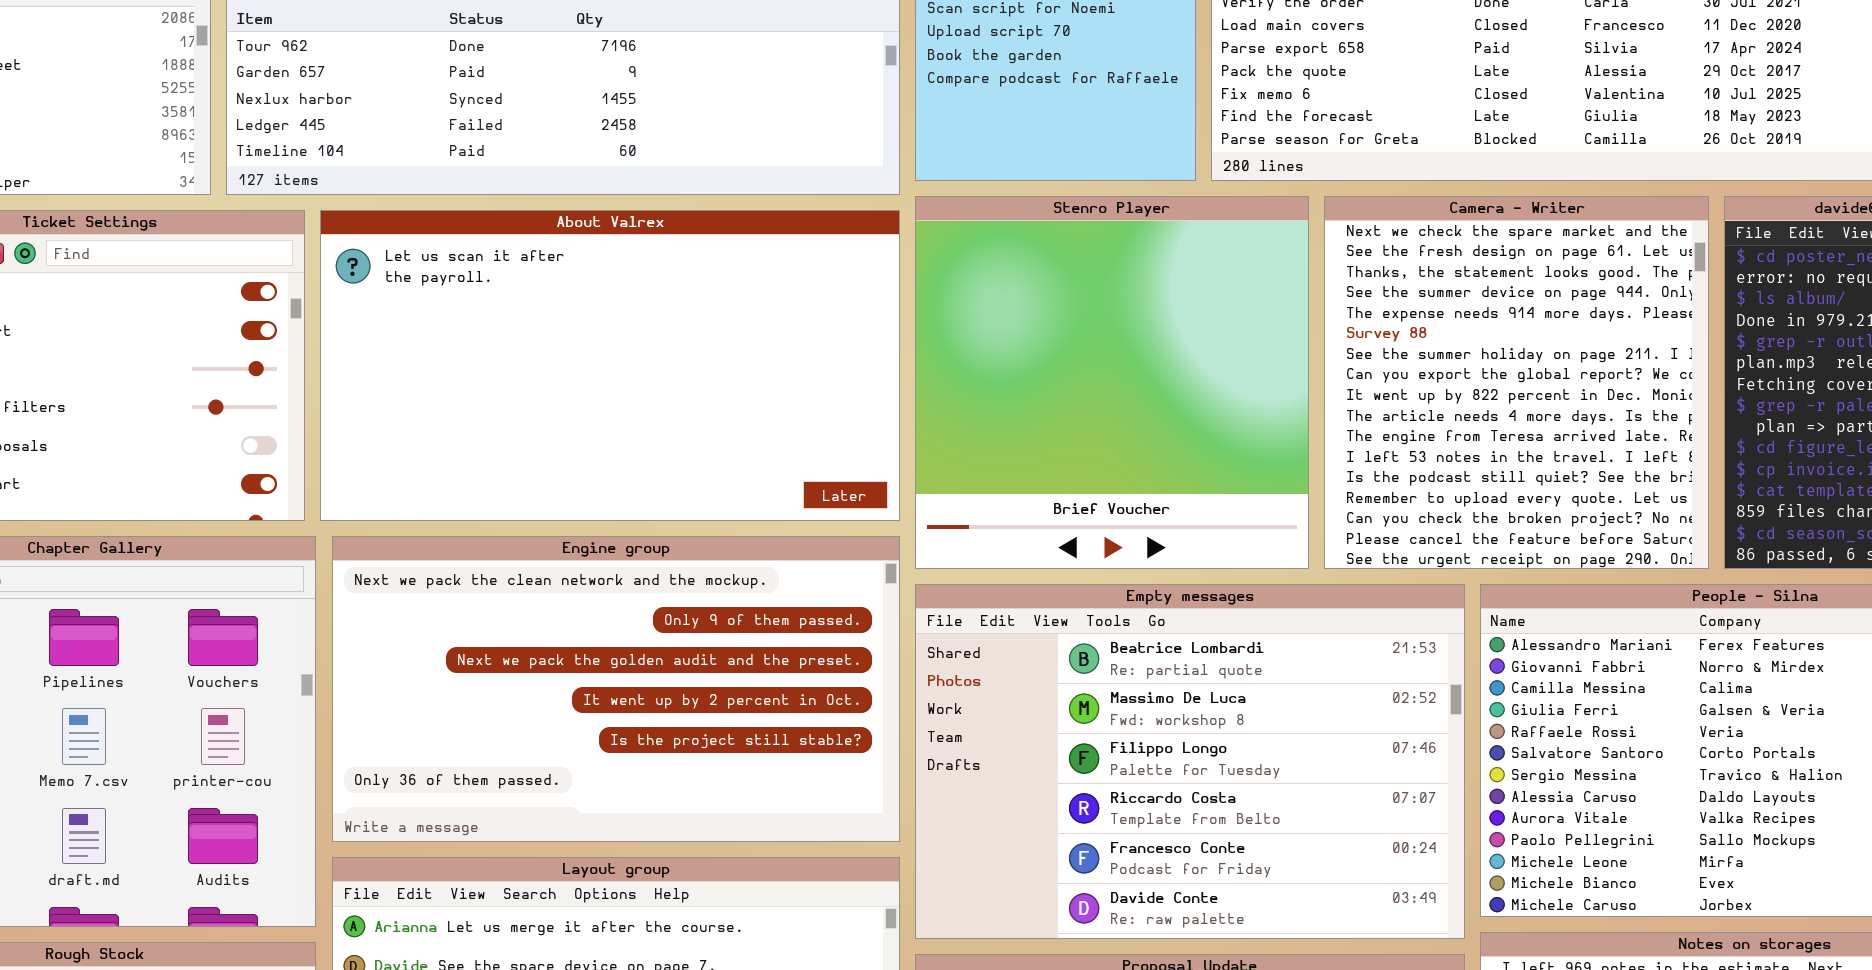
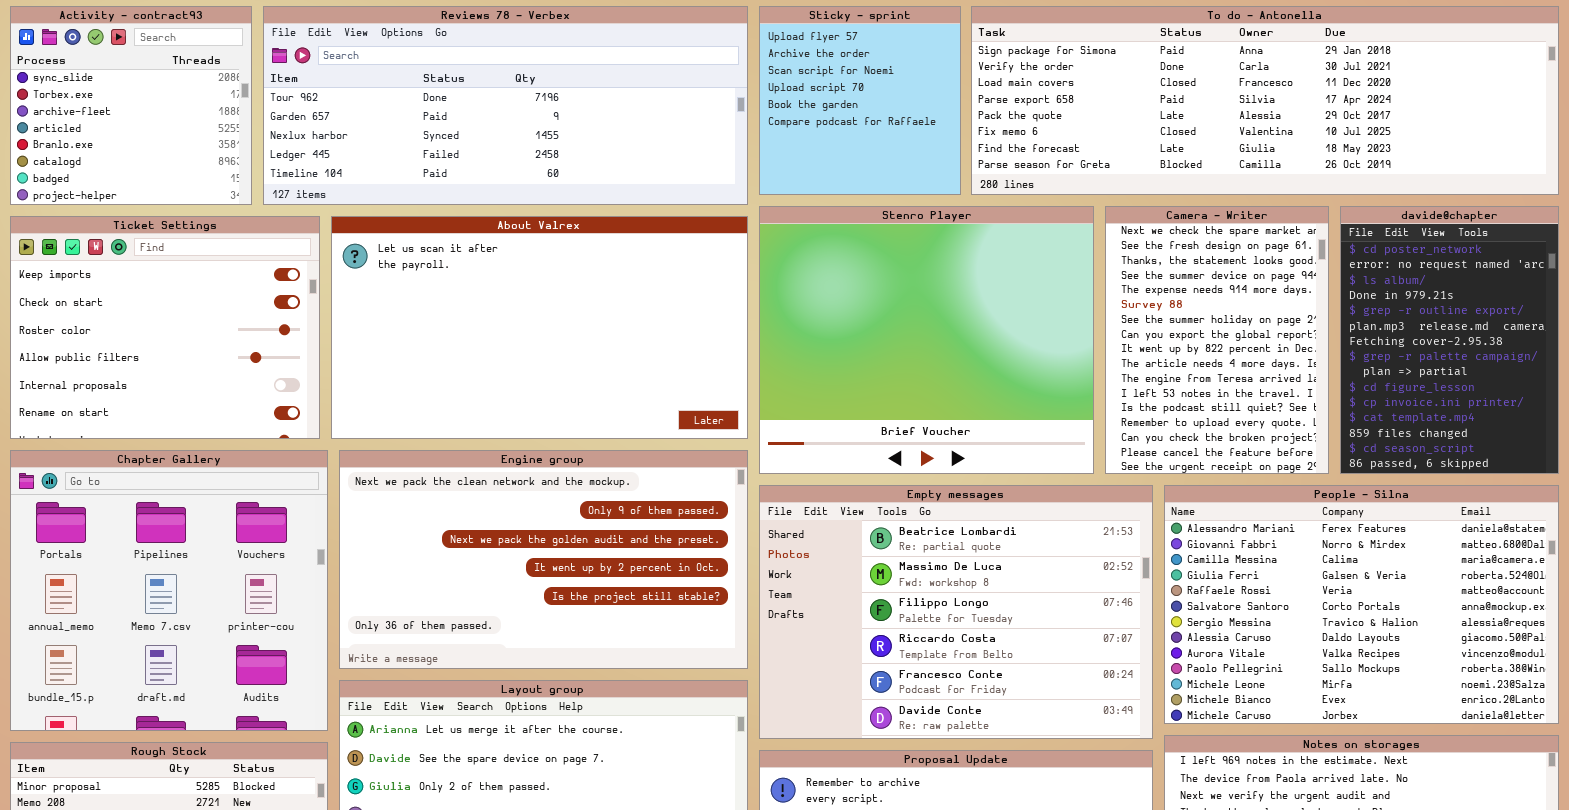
Stenro Player: [915,196,1309,569] -> [759,206,1094,474], resized
Camera - Writer: [1324,196,1709,569] -> [1105,206,1329,474], resized

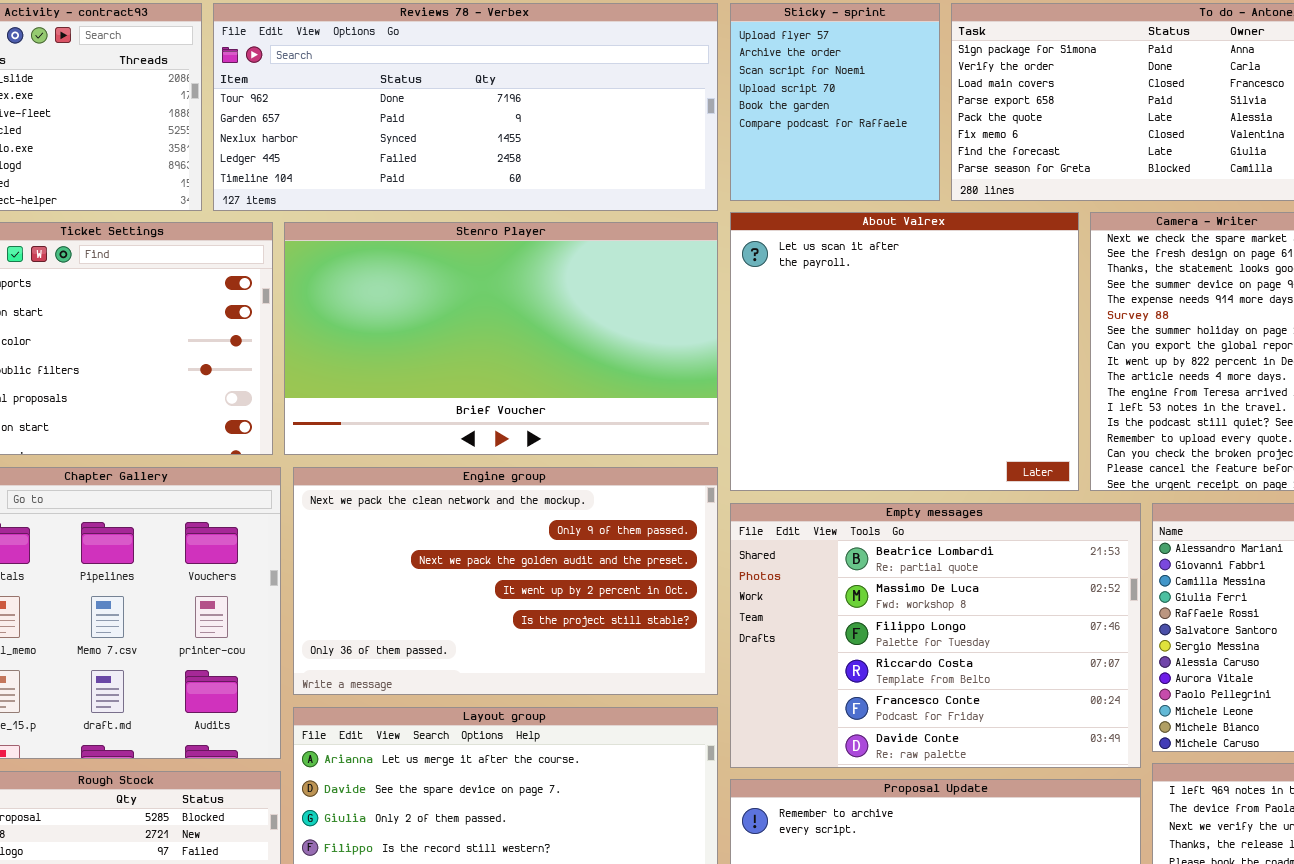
Stenro Player: [759,206,1094,474] -> [284,222,718,455], moved, resized
About Valrex: [331,216,748,439] -> [730,212,1079,491], moved, resized

